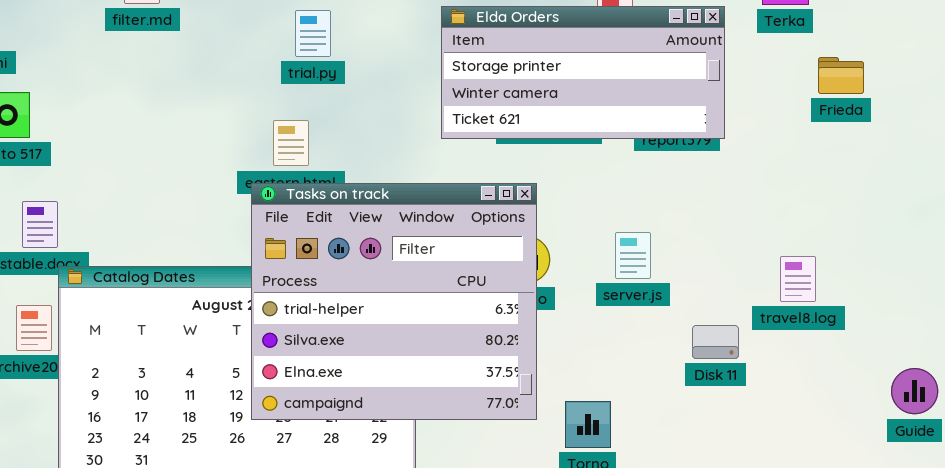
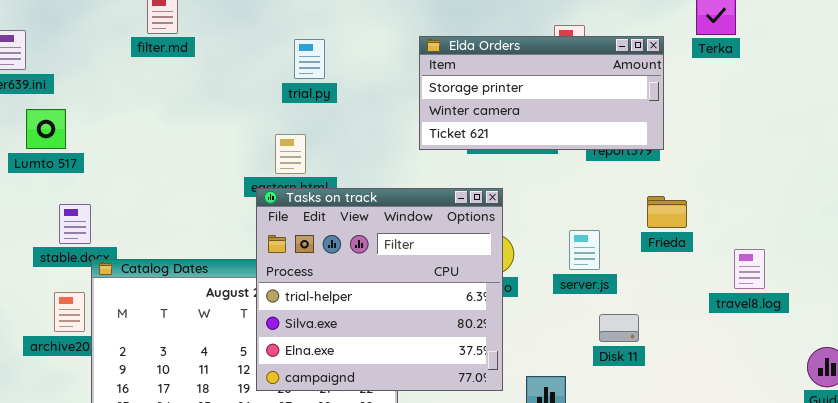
Frieda: [818,57,864,94] -> [647,196,687,228], moved
travel8.log: [780,256,816,302] -> [734,249,765,289], moved
Disk 11: [692,325,739,359] -> [599,314,639,342], moved

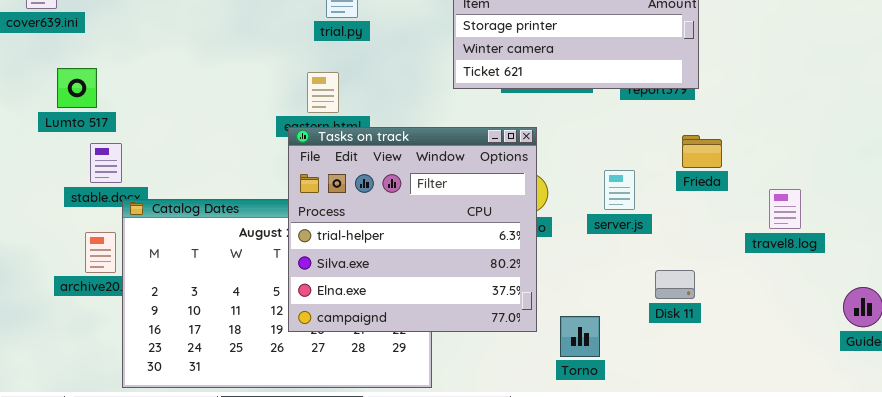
Lumto 517: [26,109,66,149] -> [57,68,97,108], moved
Disk 11: [599,314,639,342] -> [655,270,695,299], moved

